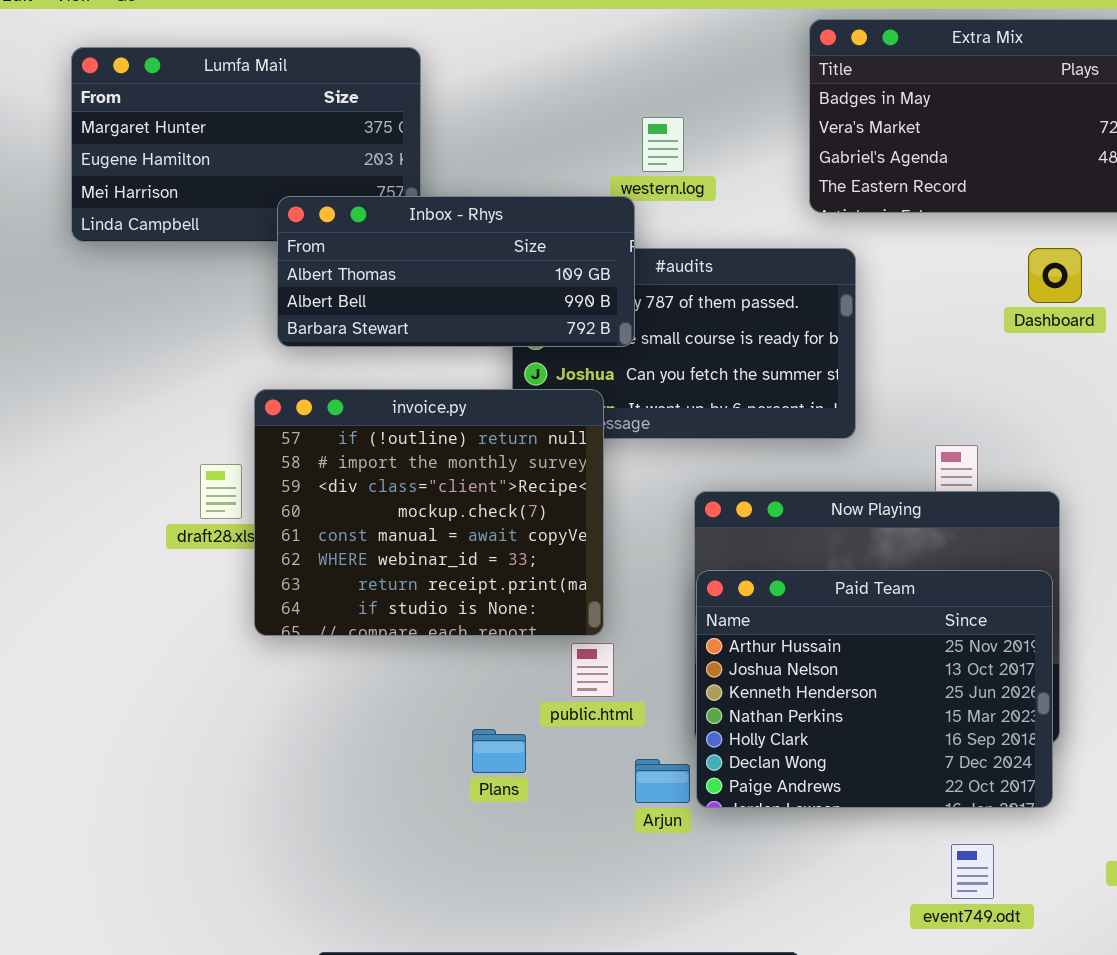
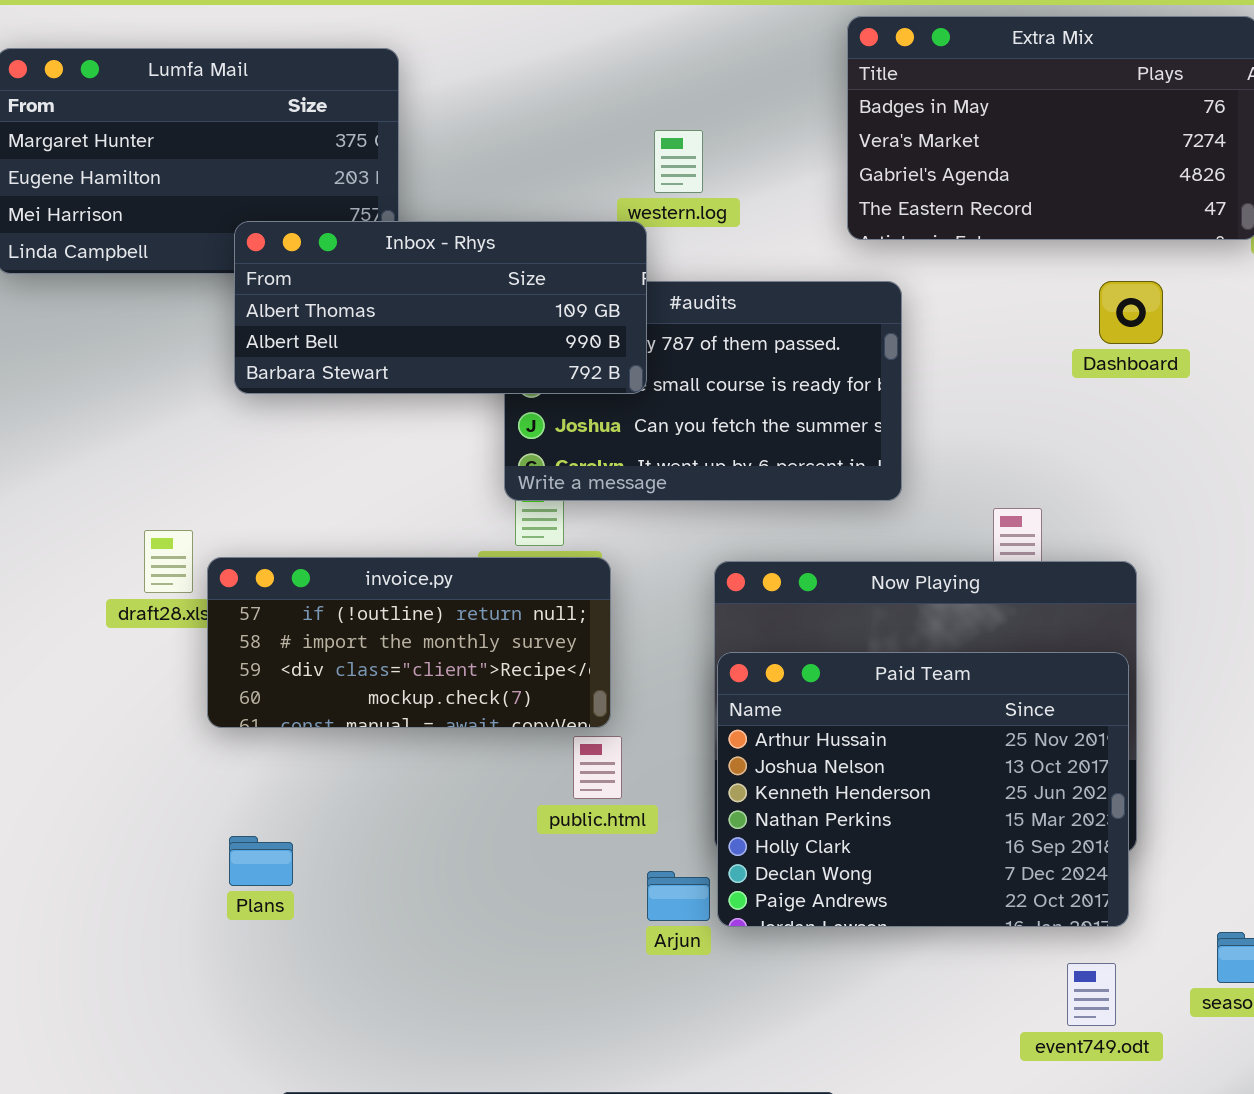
invoice.py: [254,389,604,636] -> [207,557,611,728], resized
Plans: [472,729,526,773] -> [229,836,293,886], moved
event749.odt: [951,844,994,899] -> [1067,963,1116,1026], moved

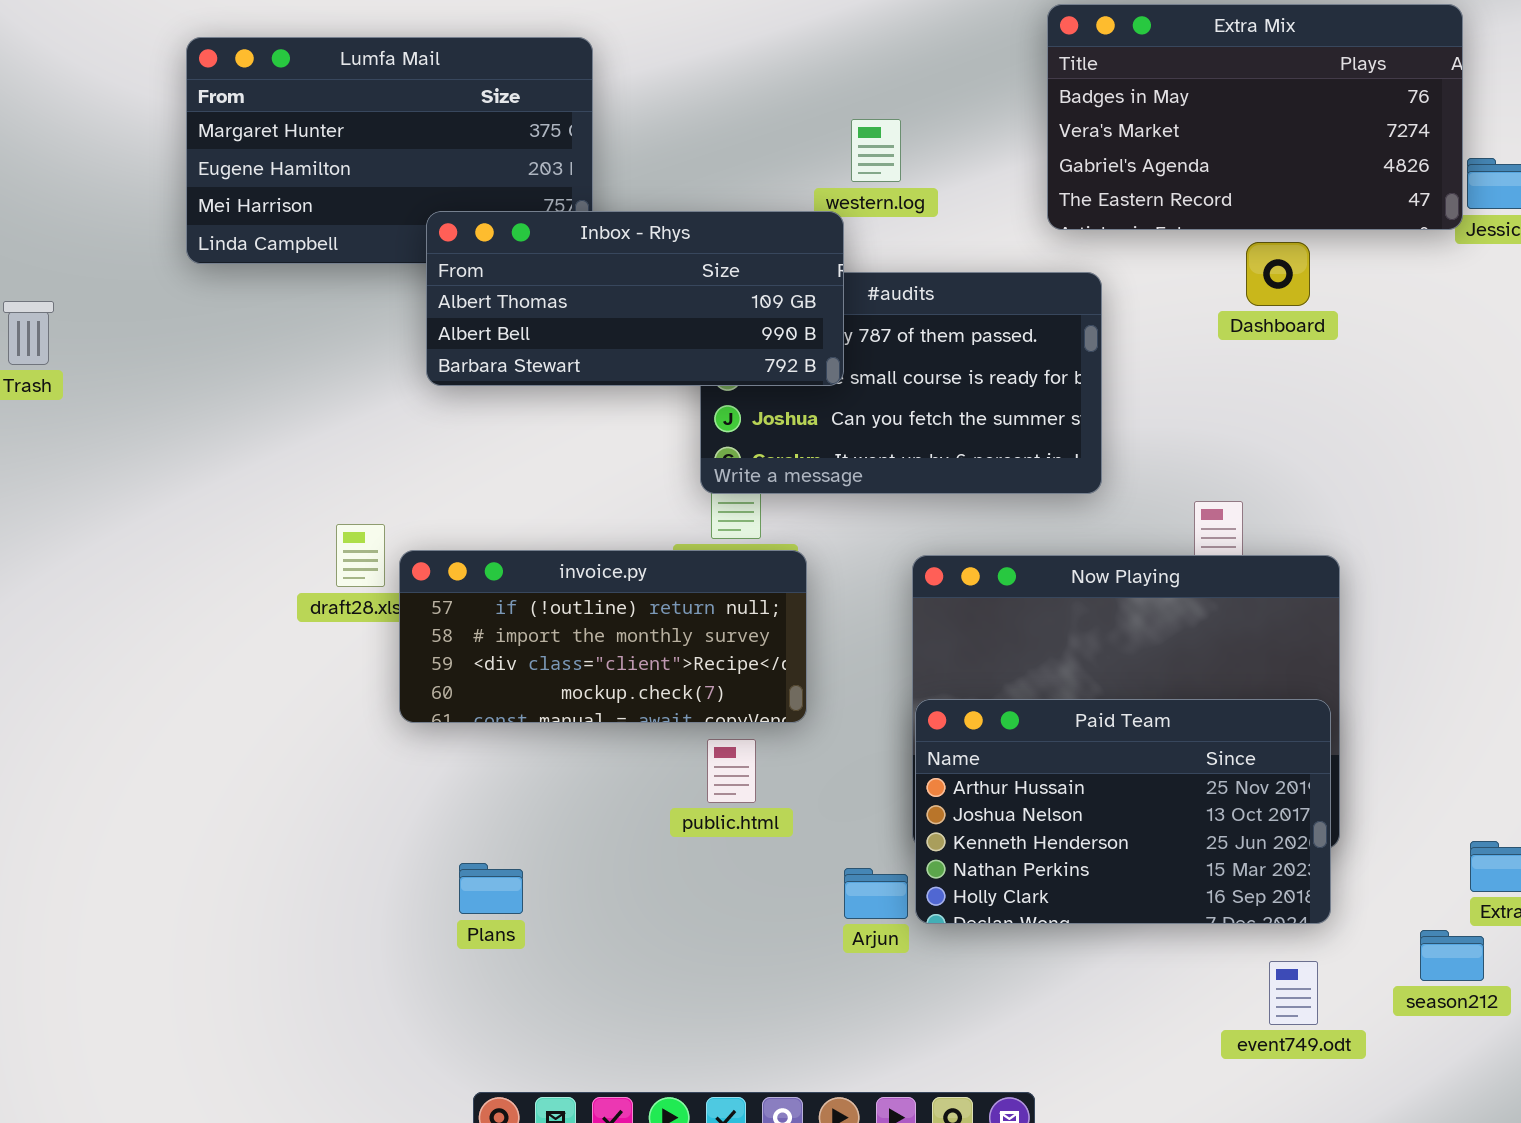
Dashboard: [1099,281,1163,344] -> [1246,242,1310,306], moved
Paid Team: [717,652,1129,927] -> [915,699,1331,924], resized
public.html: [573,736,622,799] -> [707,739,756,803], moved
Plans: [229,836,293,886] -> [459,863,523,914], moved

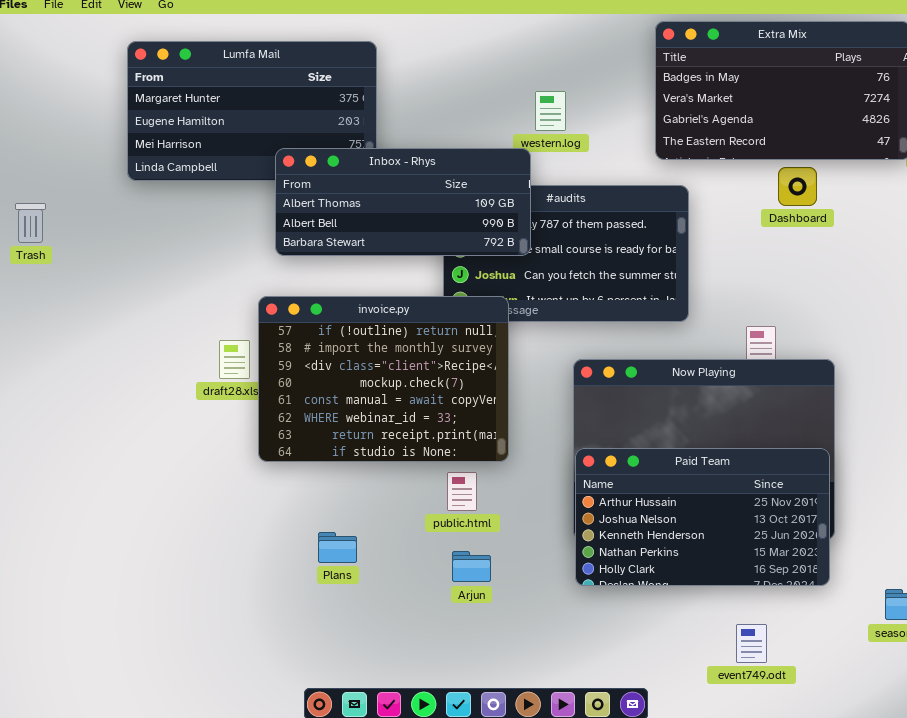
invoice.py: [399,550,807,723] -> [258,296,509,462], resized
Plans: [459,863,523,914] -> [318,532,357,563], moved
Arjun: [844,868,908,919] -> [452,551,491,582], moved
event749.odt: [1269,961,1318,1025] -> [736,624,767,663], moved

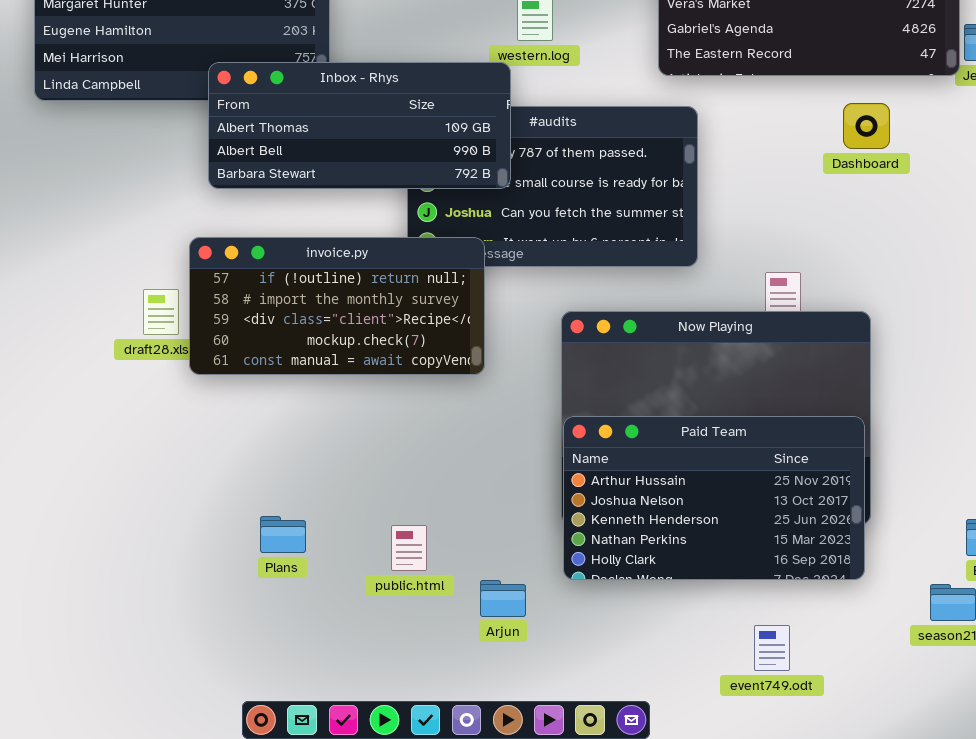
Dashboard: [778,167,817,206] -> [843,103,890,149], moved
invoice.py: [258,296,509,462] -> [189,237,485,375], resized
public.html: [447,472,477,511] -> [391,525,427,571], moved
Arjun: [452,551,491,582] -> [480,580,526,617], moved

